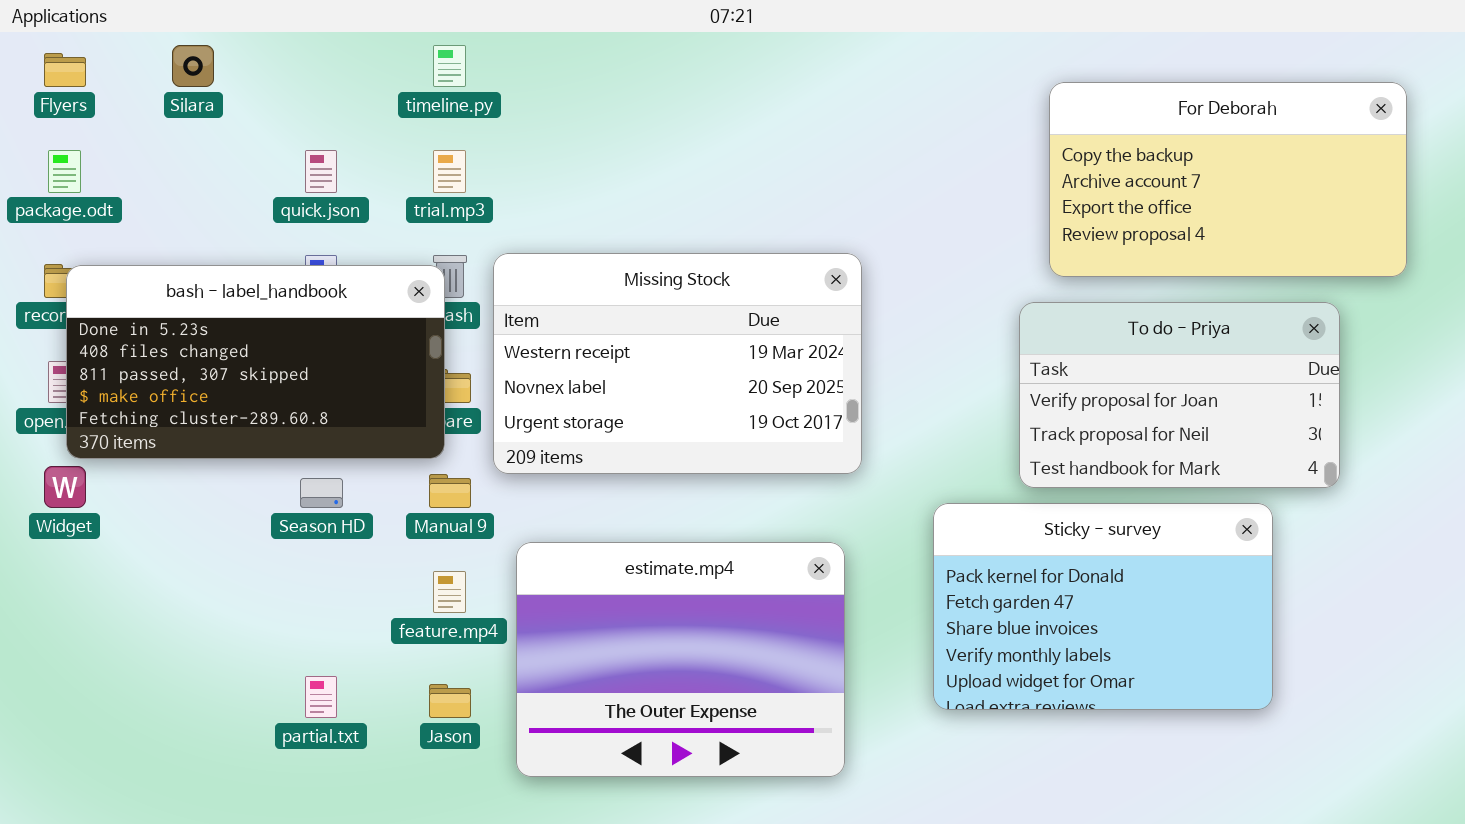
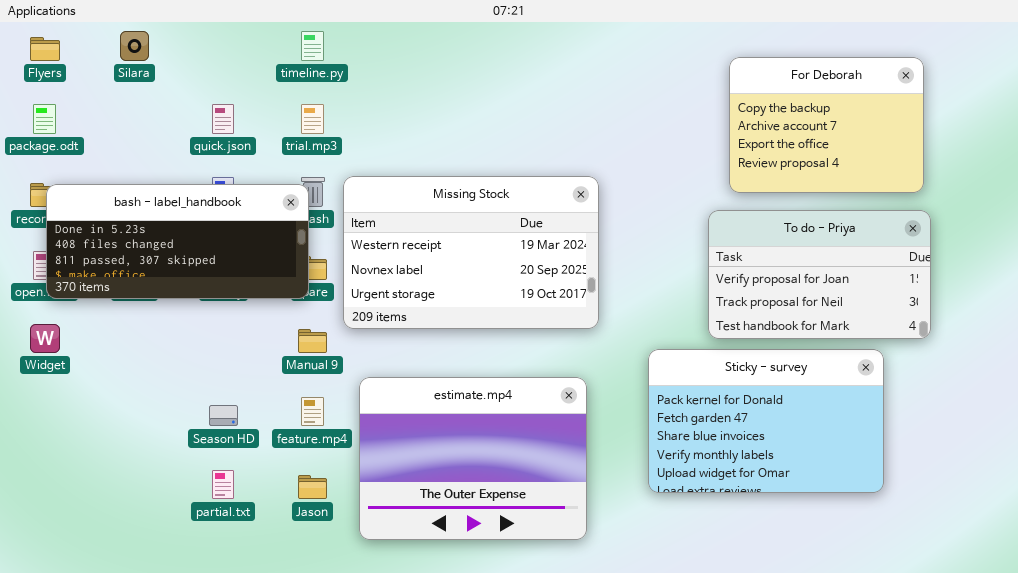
For Deborah: [1049,82,1407,277] -> [729,57,924,193], resized
bash - label_handbook: [66,265,445,459] -> [46,184,309,299], resized
Season HD: [300,478,343,508] -> [209,405,238,426], moved

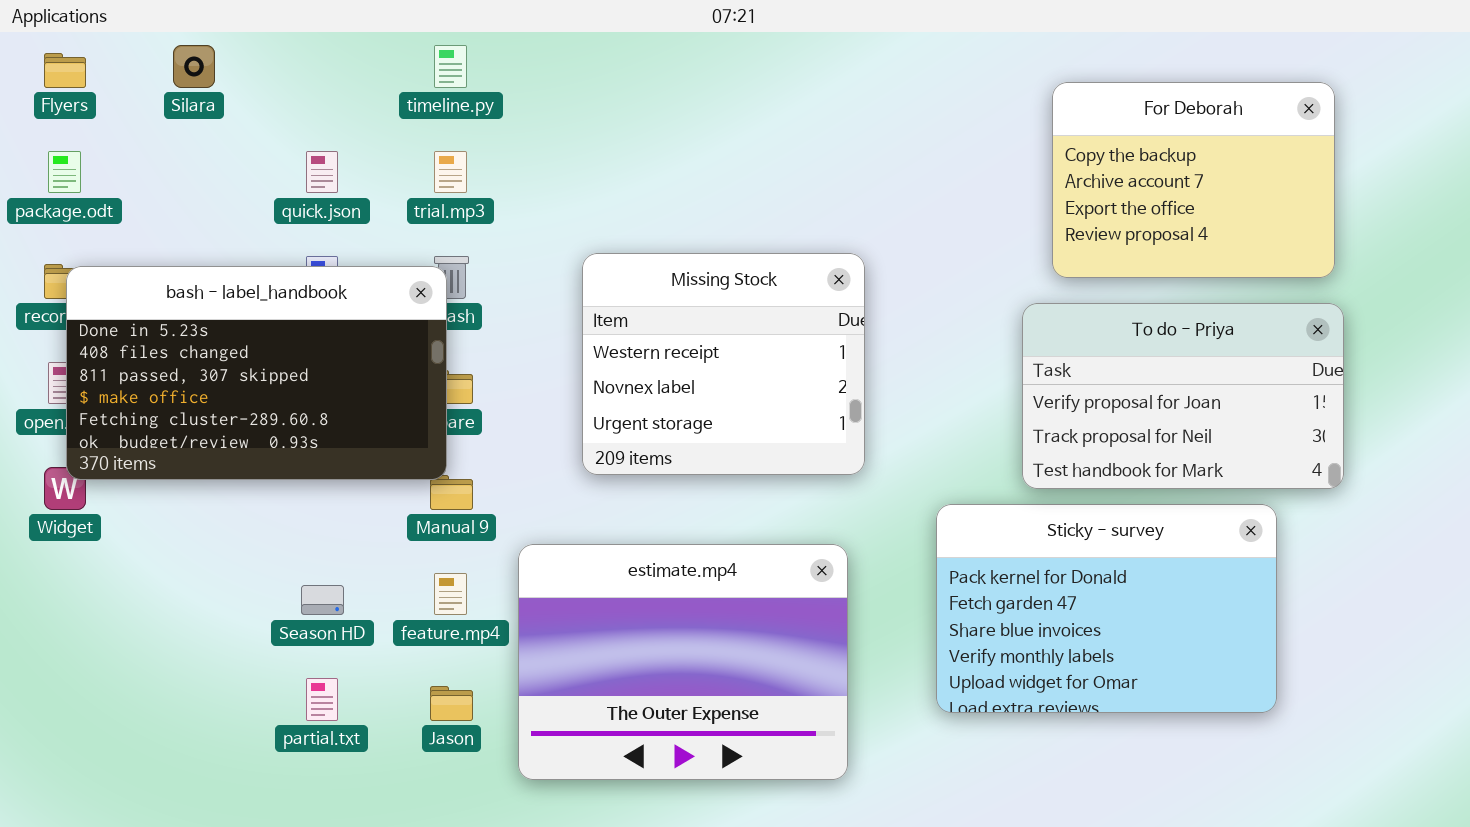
Missing Stock: [343,176,599,329] -> [582,253,865,475], resized
bash - label_handbook: [46,184,309,299] -> [66,266,447,480], resized

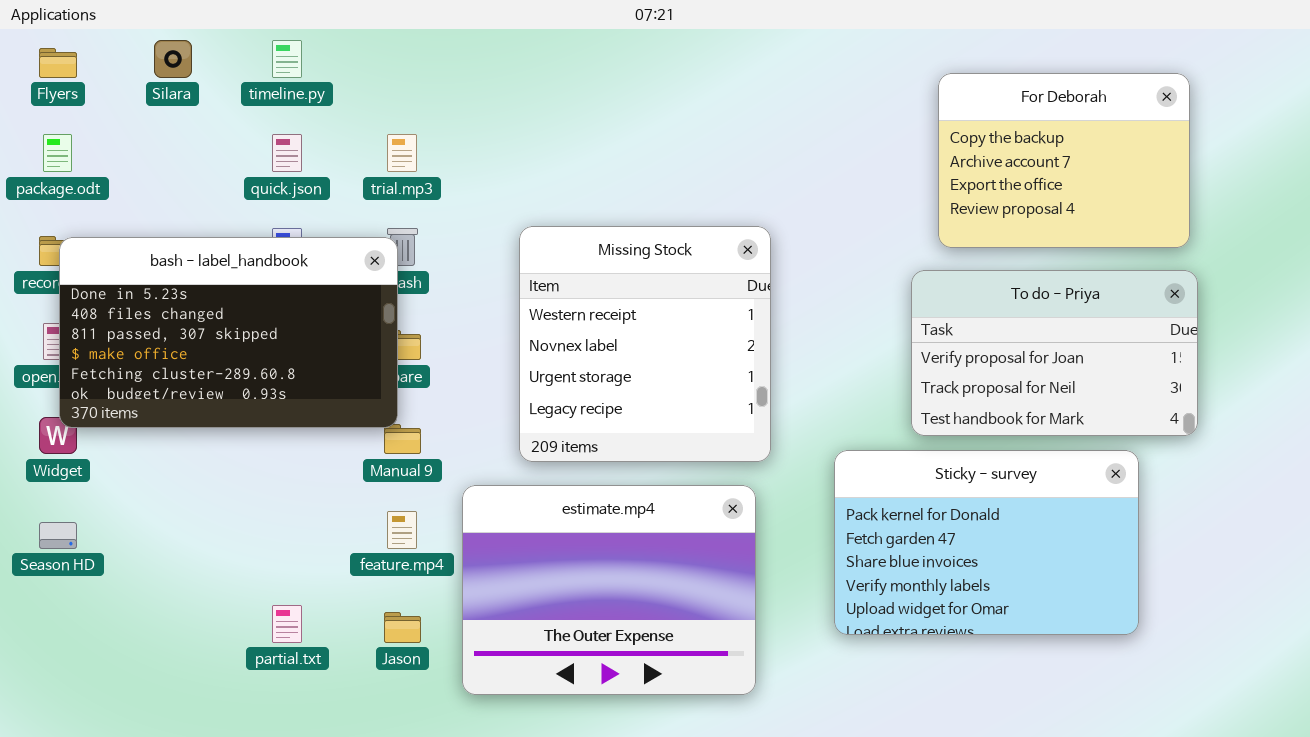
timeline.py: [434,45,467,88] -> [272,40,302,78], moved
Missing Stock: [582,253,865,475] -> [519,226,771,462], resized
Season HD: [301,585,344,615] -> [39,522,77,549], moved

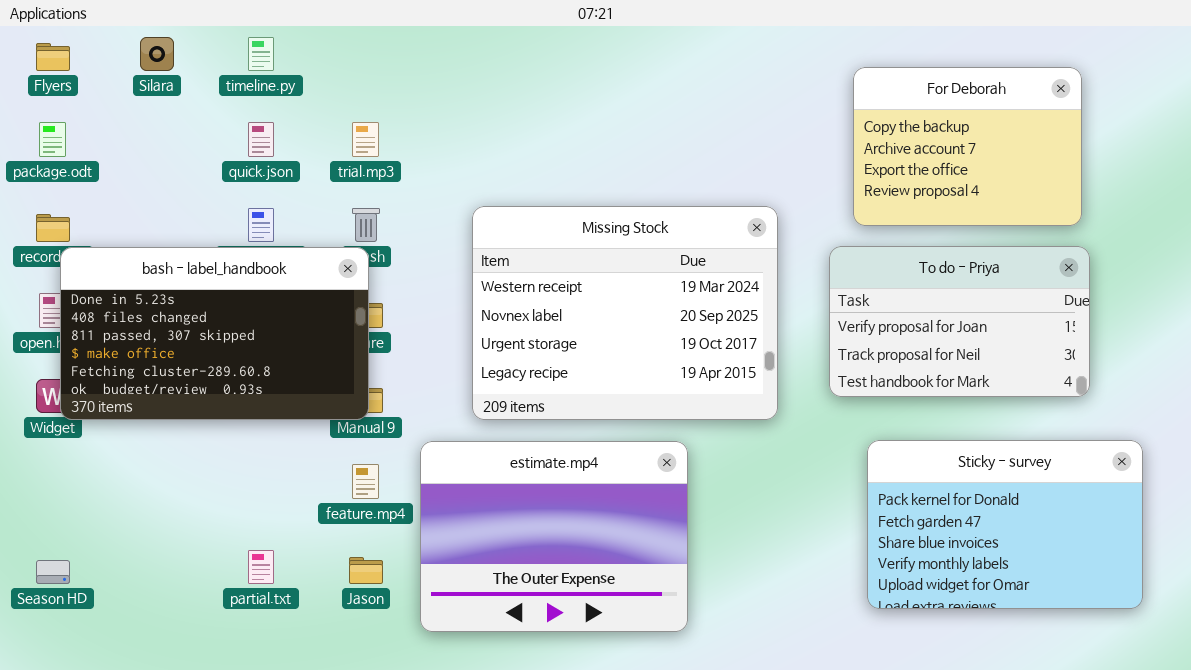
Missing Stock: [519,226,771,462] -> [472,206,778,420], resized
bash - label_handbook: [59,237,398,428] -> [60,247,369,420], moved
Sticky - survey: [834,450,1139,635] -> [867,440,1143,609], moved
Season HD: [39,522,77,549] -> [36,560,70,584], moved

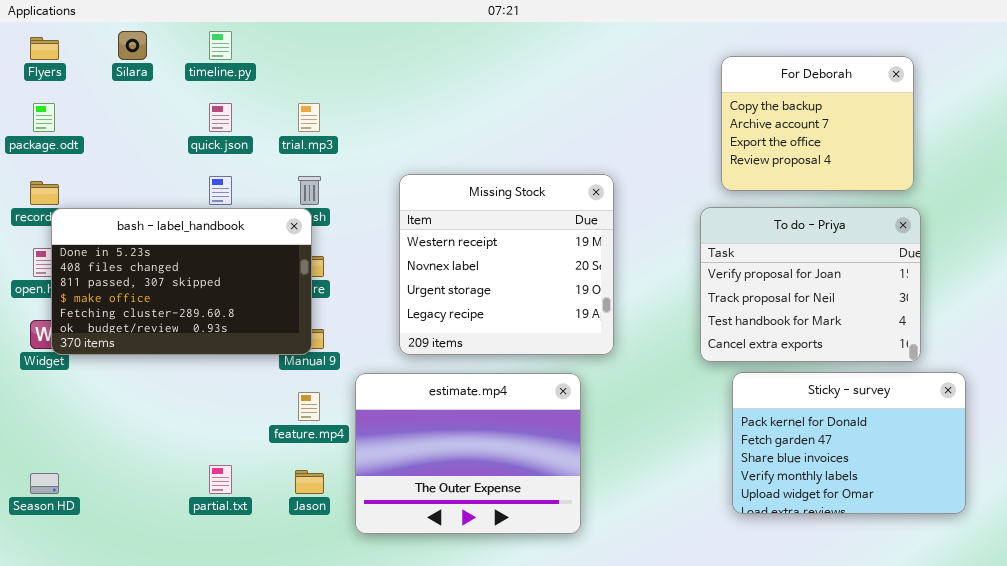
Missing Stock: [472,206,778,420] -> [399,174,614,355], resized
To do - Priya: [829,246,1090,397] -> [700,207,921,362], resized

